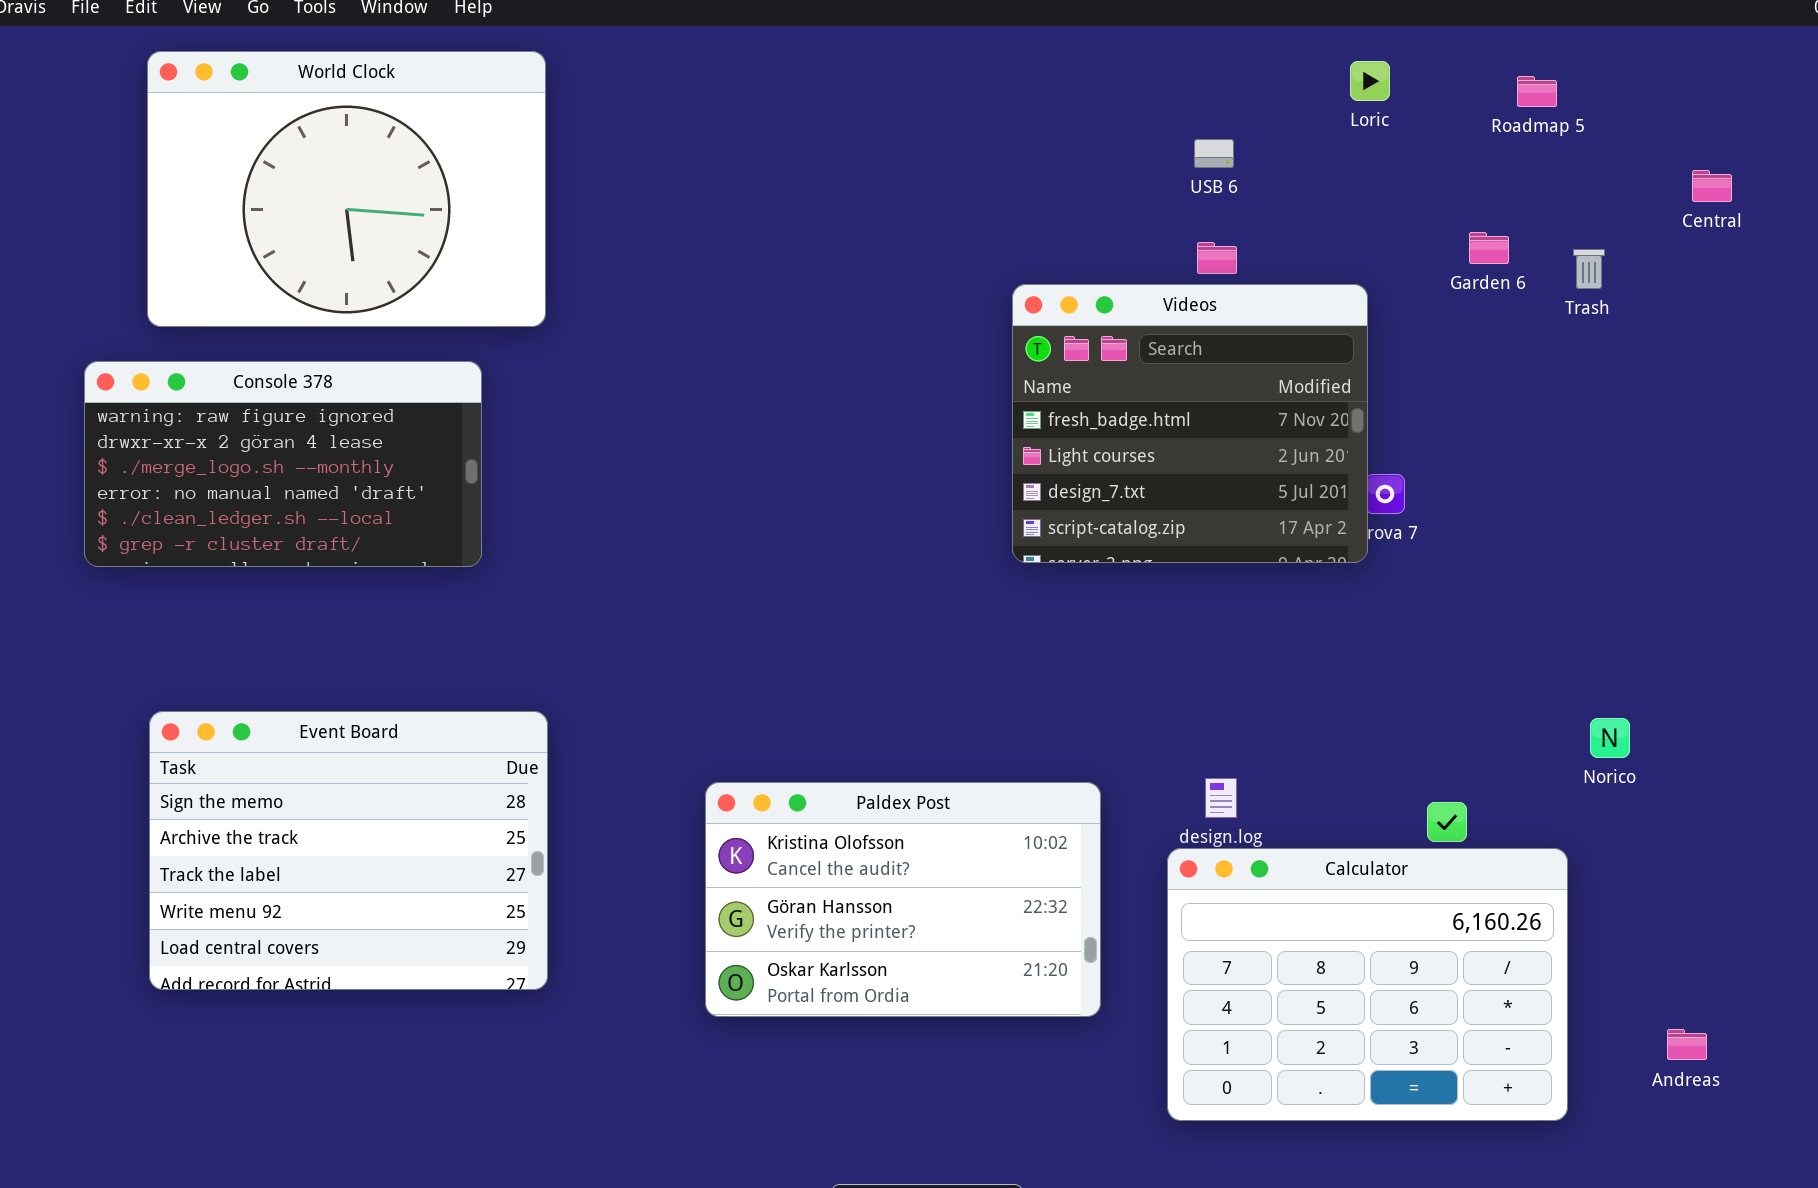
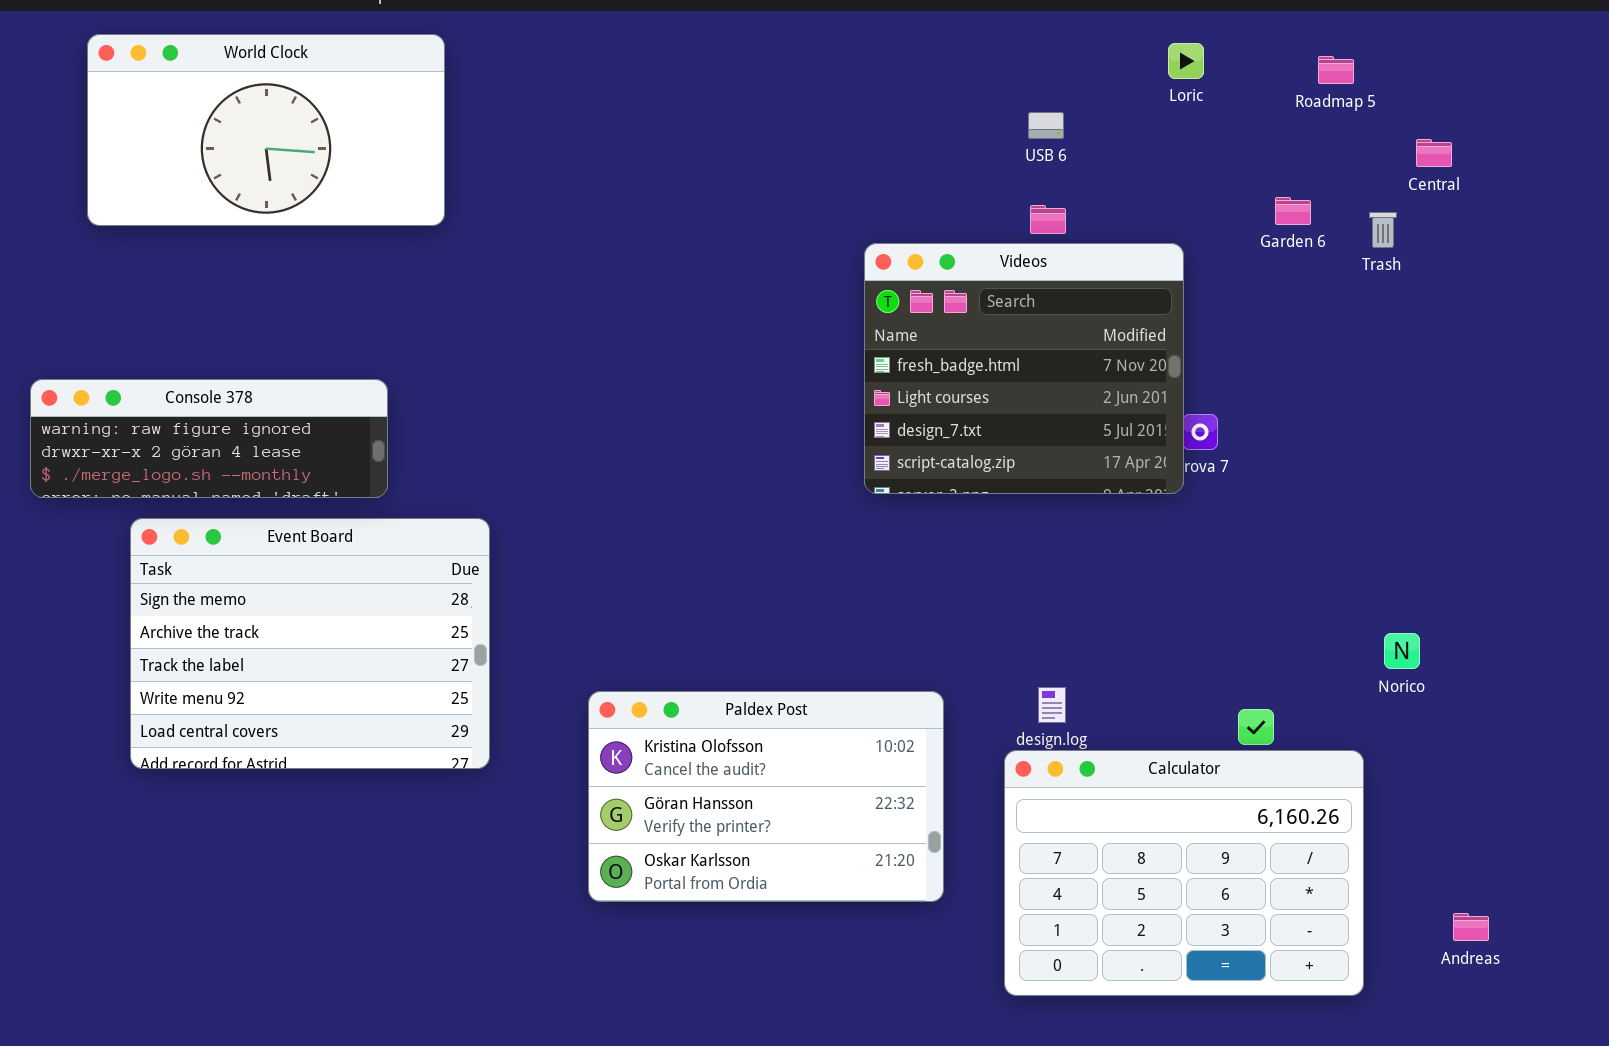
World Clock: [147,51,546,327] -> [87,34,445,226], resized
Central: [1692,170,1732,202] -> [1416,139,1452,167], moved
Console 378: [84,361,482,567] -> [30,379,388,498], resized
Event Board: [149,711,548,990] -> [130,518,490,769], moved

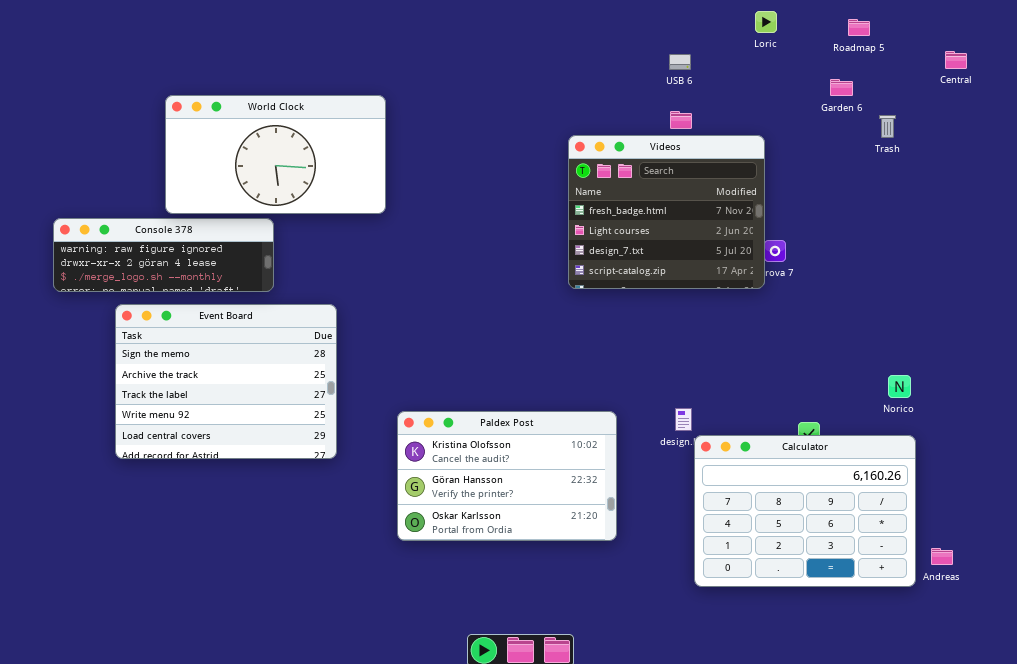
World Clock: [87,34,445,226] -> [165,95,386,214], moved
Central: [1416,139,1452,167] -> [945,51,967,69], moved
Garden 6: [1275,197,1311,225] -> [830,79,853,96], moved
Calculator: [1004,750,1364,996] -> [694,435,916,587], moved

